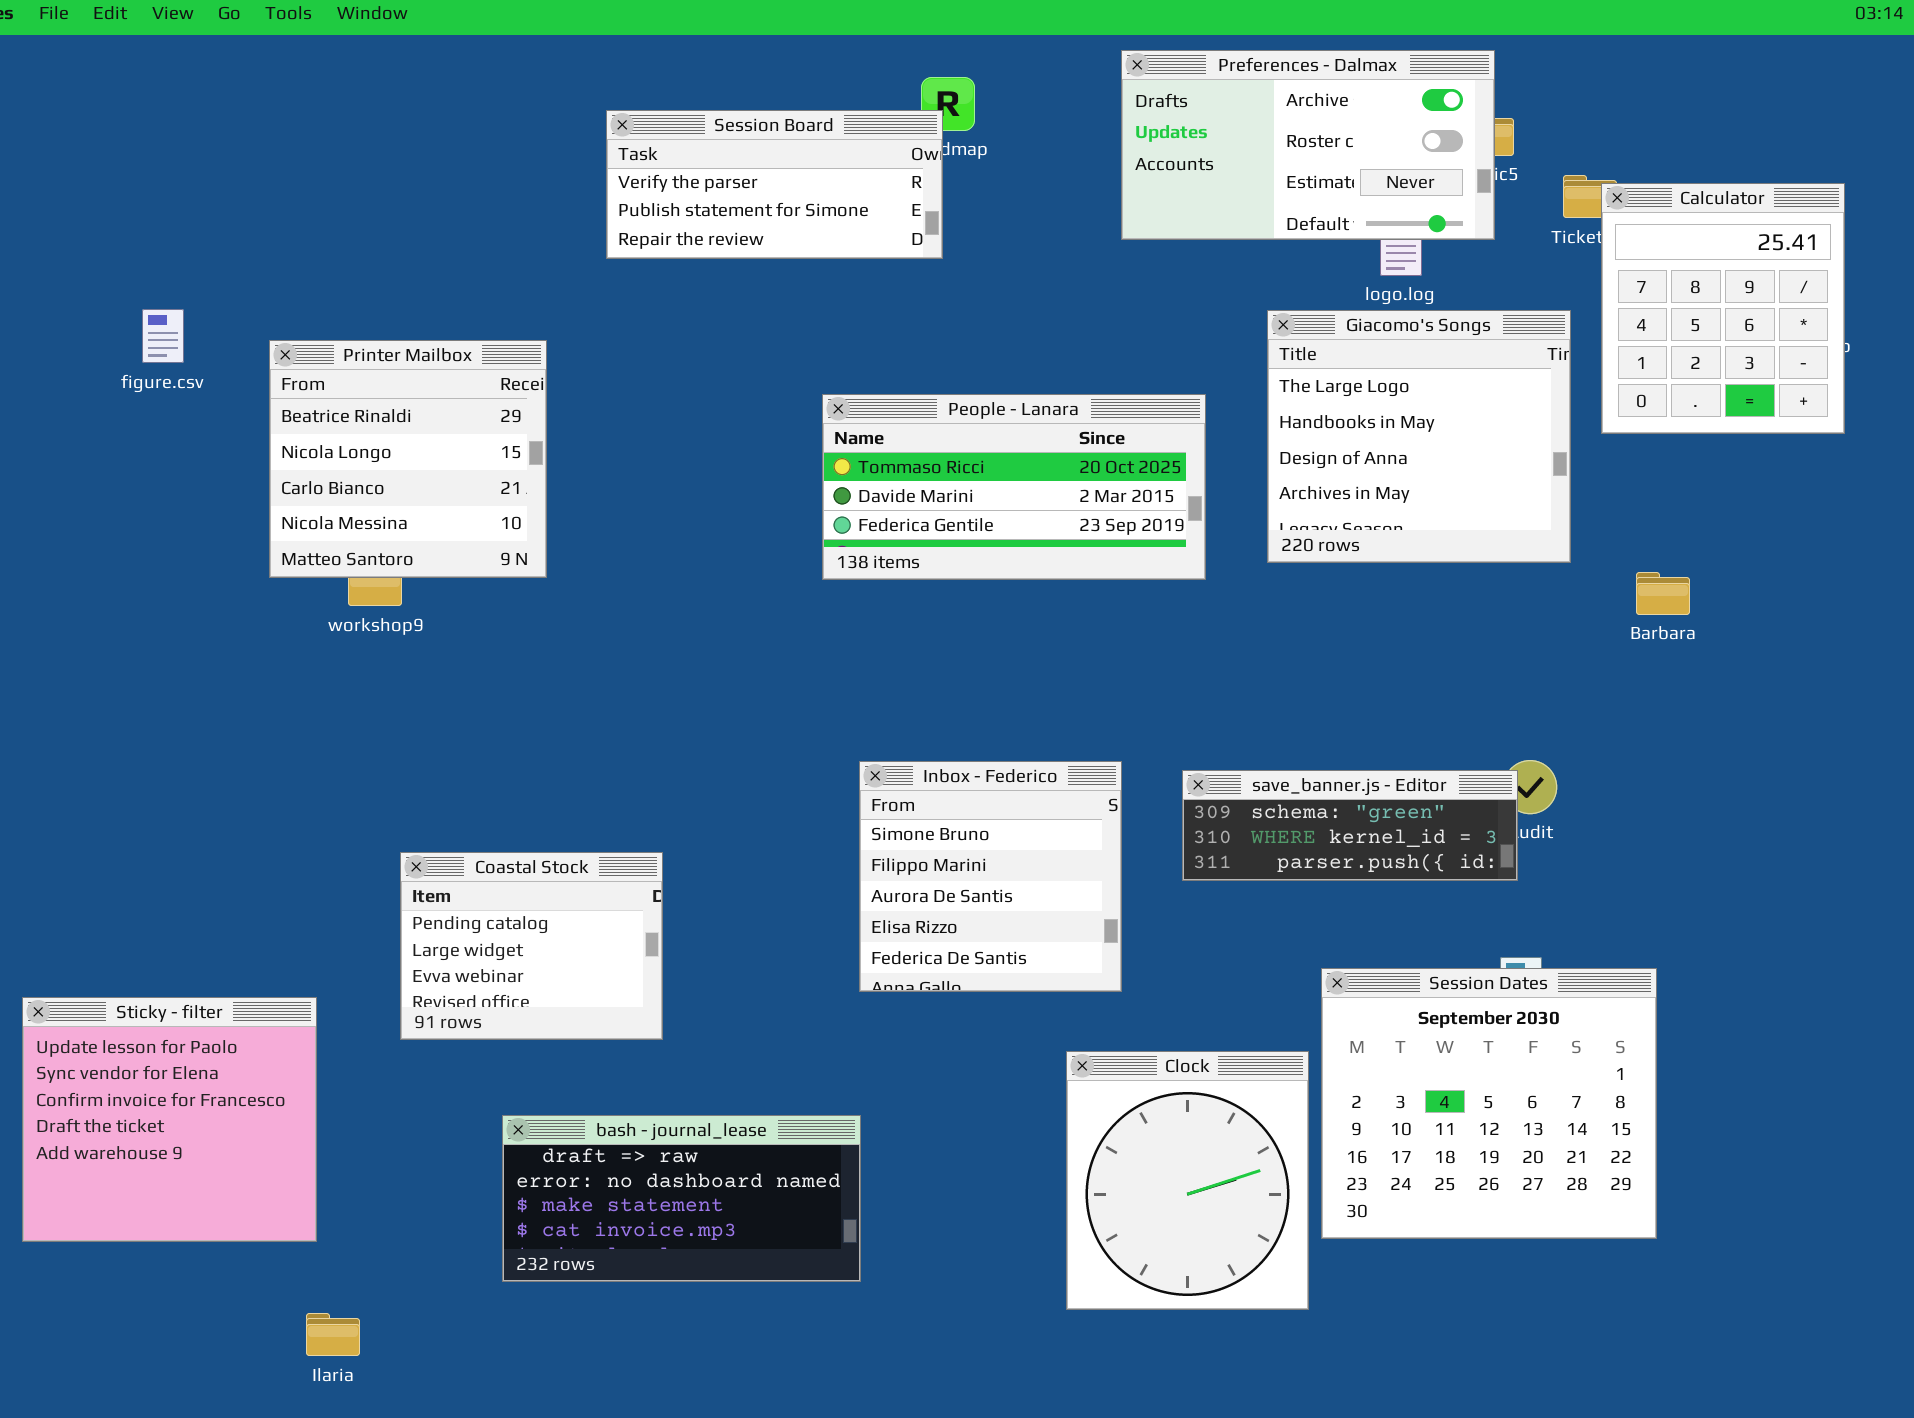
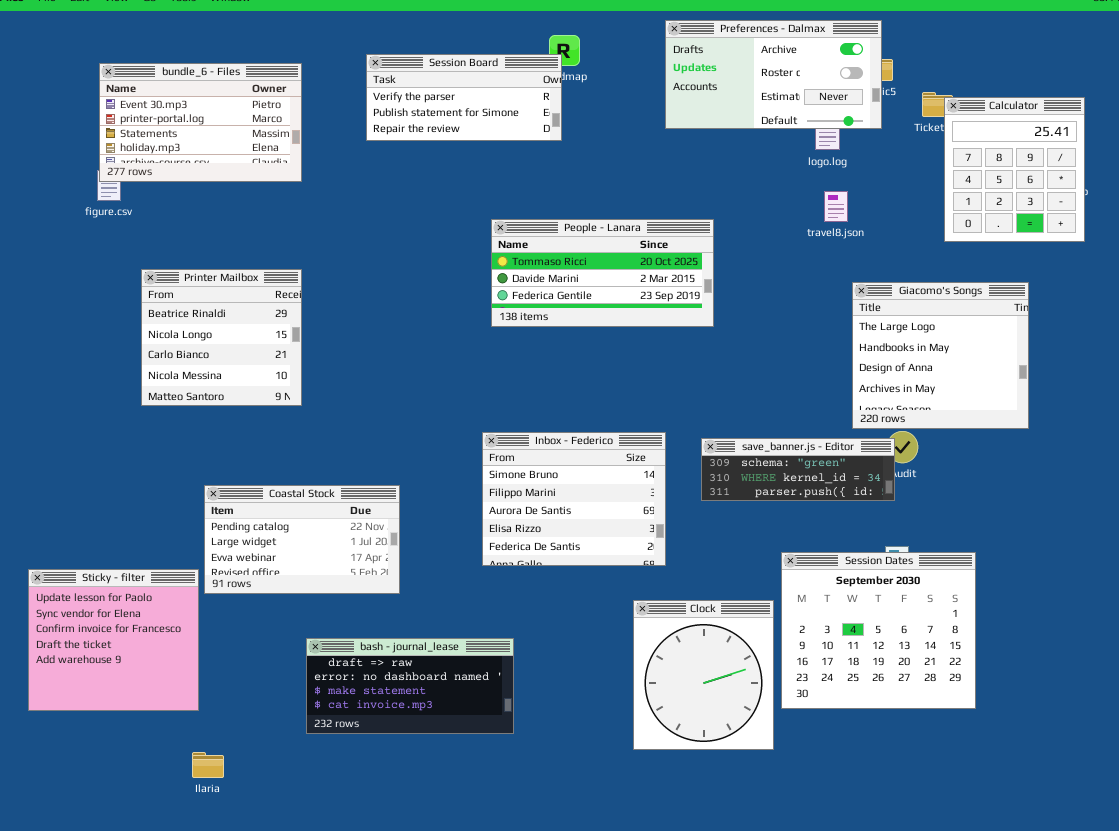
bundle_6 - Files: none -> [99,63,302,182], opened
Giacomo's Songs: [1267,310,1571,563] -> [852,282,1029,429], moved
Printer Mailbox: [269,340,547,578] -> [141,269,302,406], moved
Inbox - Federico: [859,761,1122,992] -> [482,432,666,566], resized
Coastal Stock: [400,852,663,1040] -> [204,485,400,594], resized

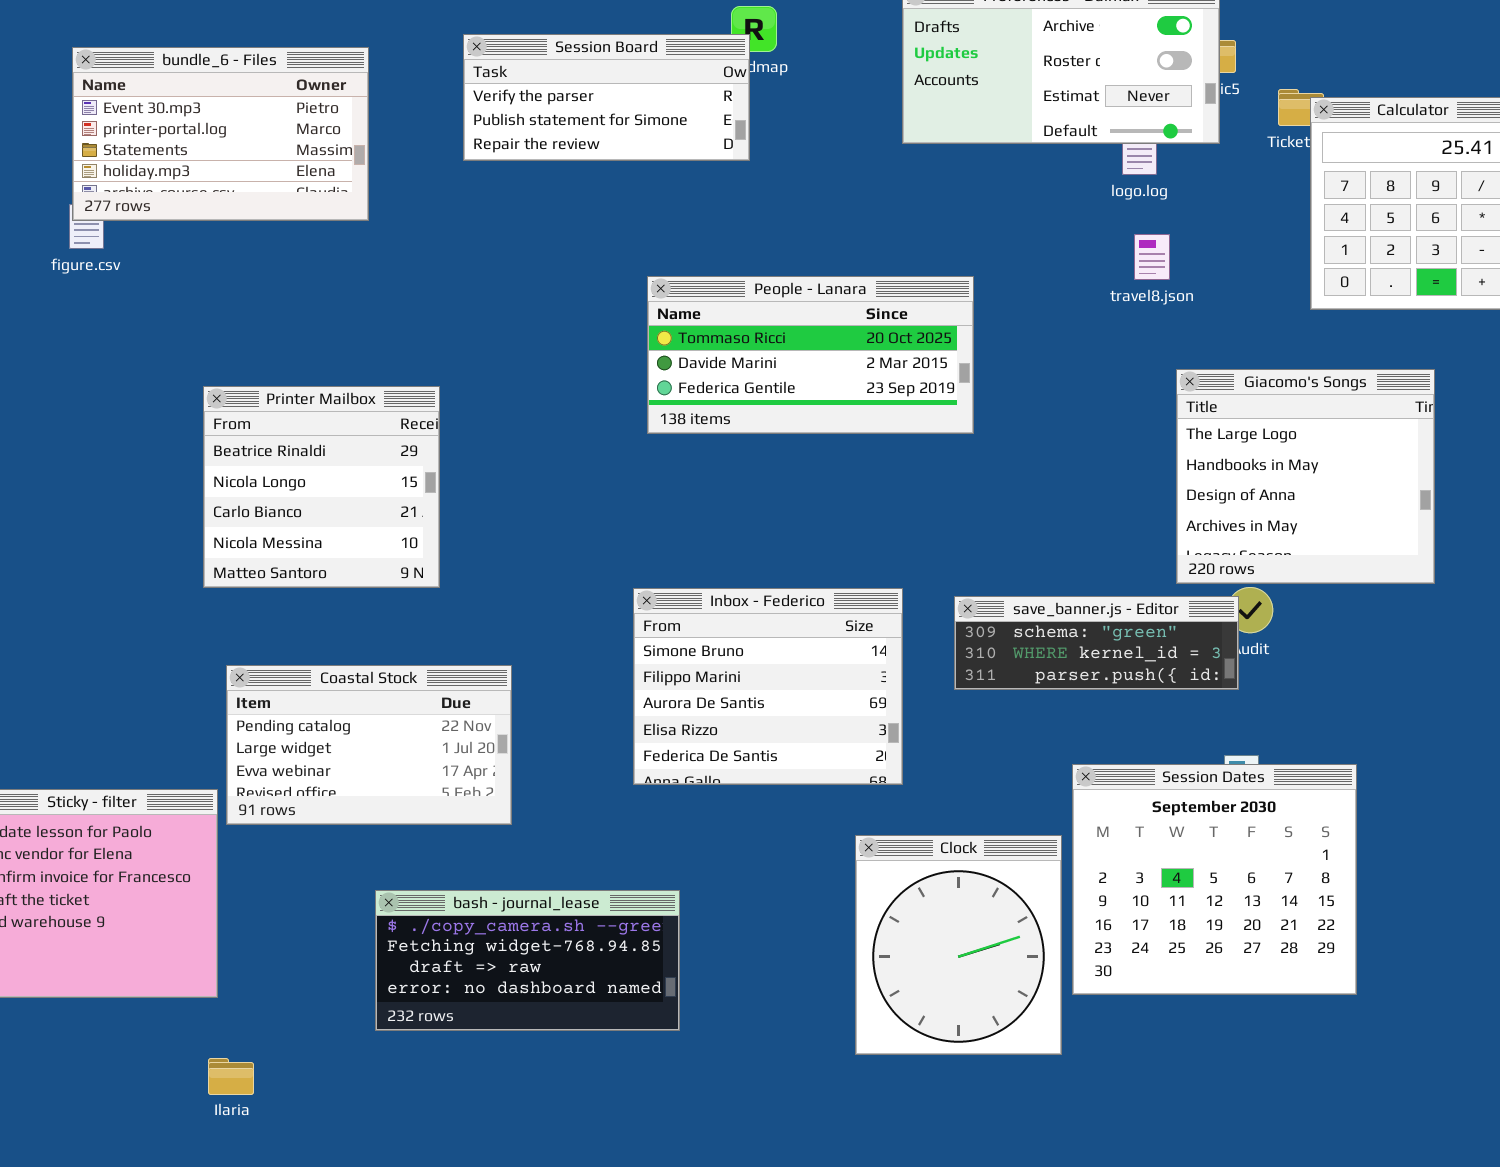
Printer Mailbox: [141,269,302,406] -> [203,386,440,588], moved
bash - journal_lease: [306,638,514,734] -> [375,890,680,1031], scrolled up 2 rows

